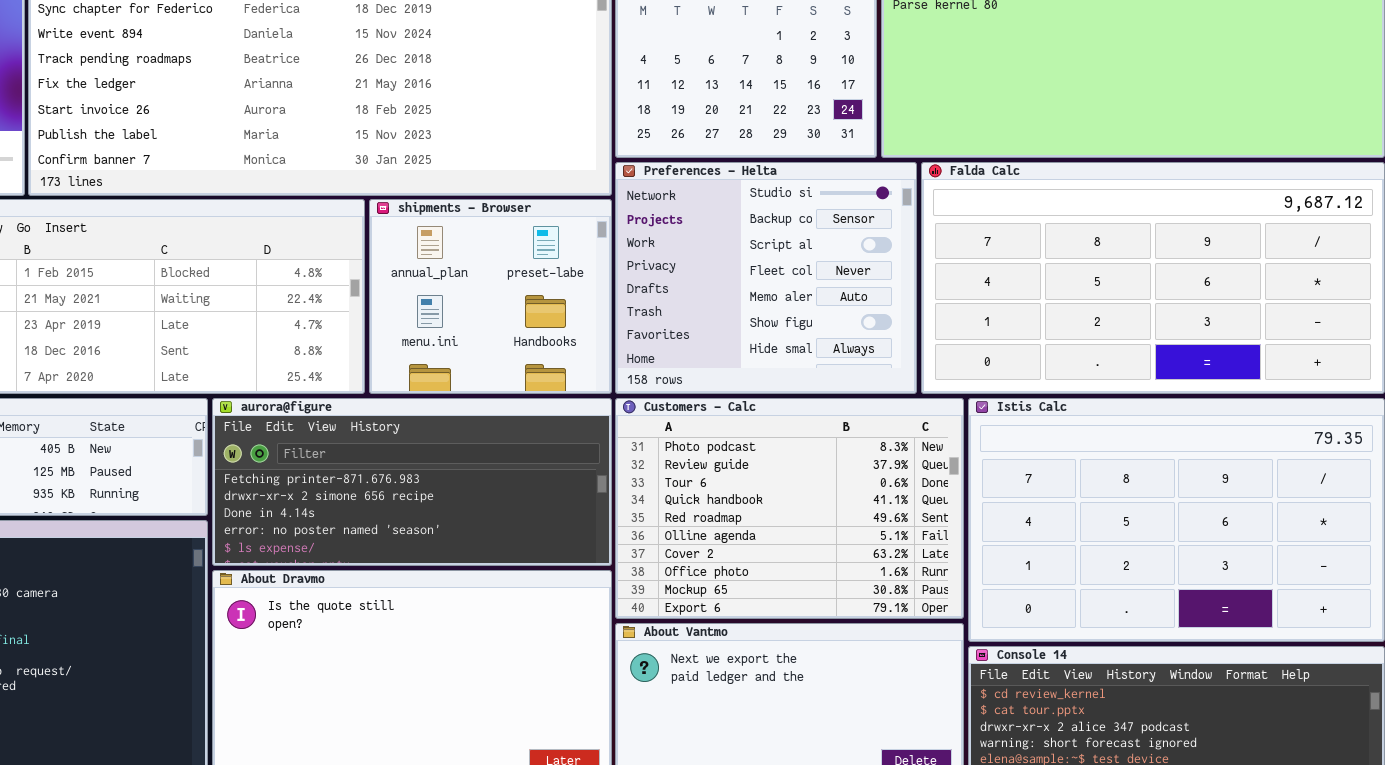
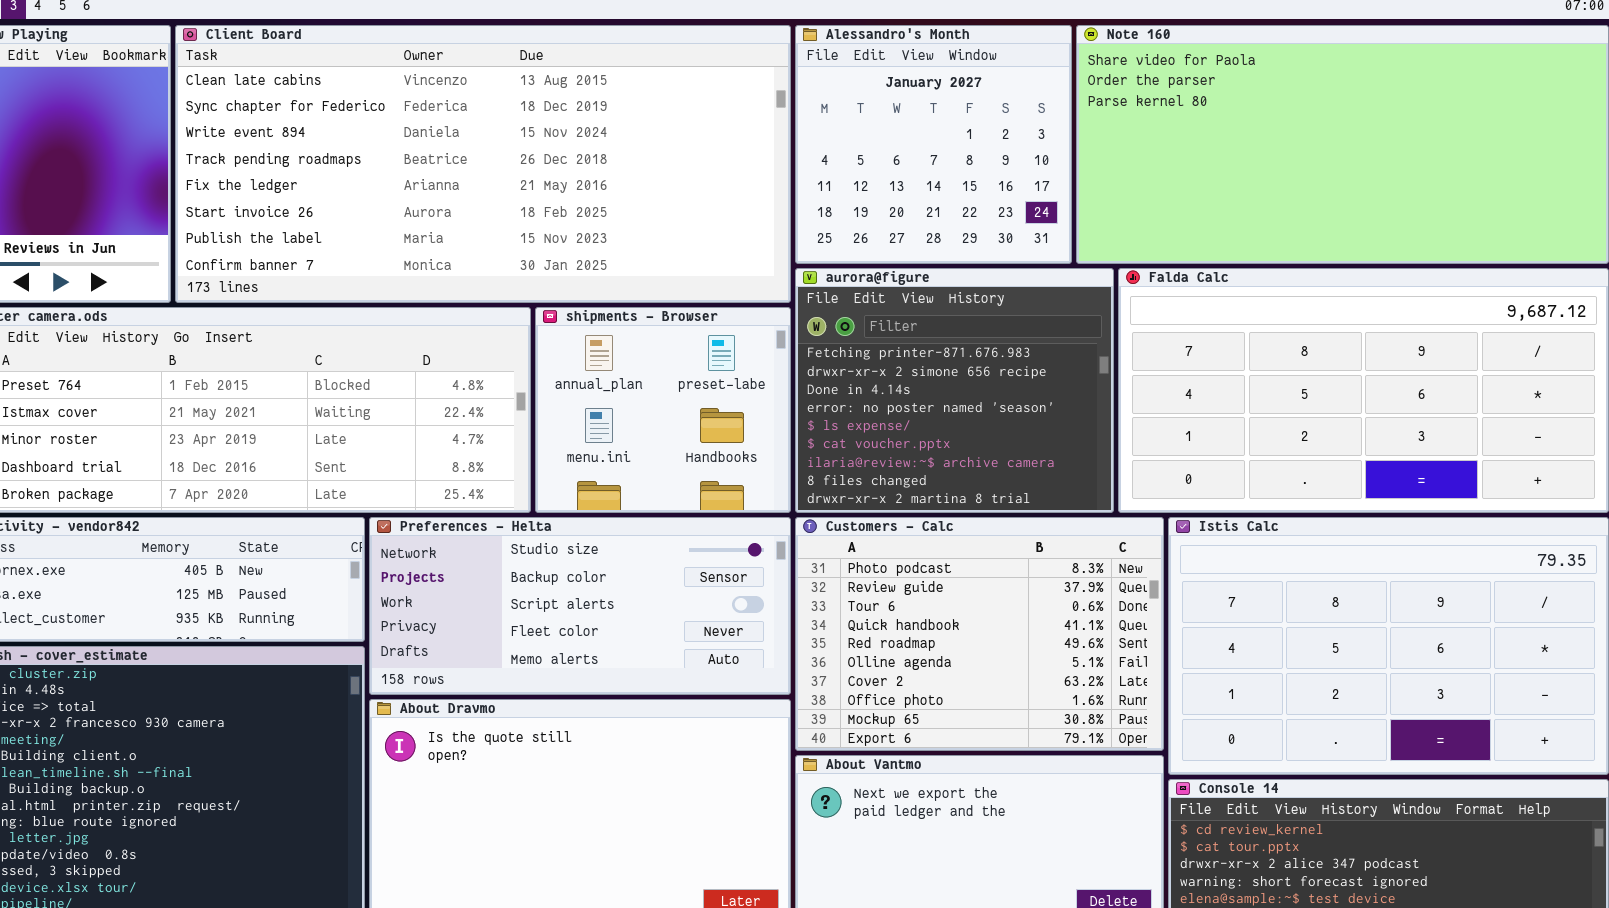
Preferences - Helta: [615,162,917,394] -> [369,517,791,695], moved, resized
aurora@figure: [212,398,612,566] -> [795,268,1114,513], moved, resized

